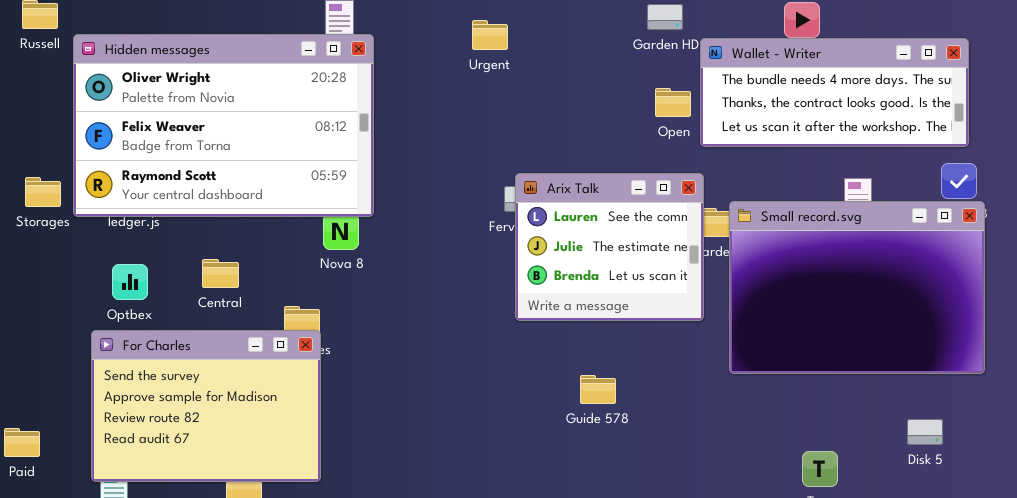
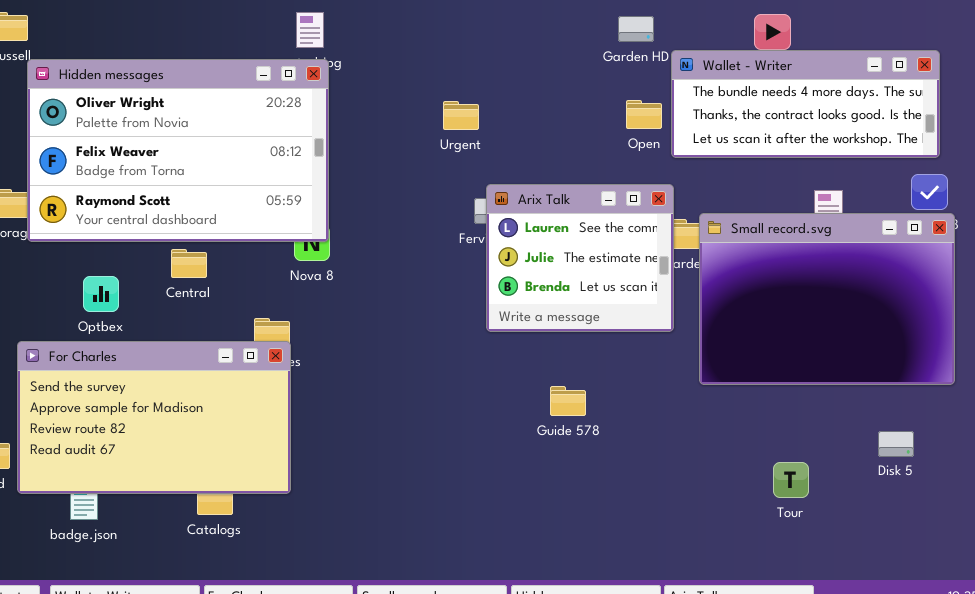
Urgent: [472,20,508,50] -> [443,101,479,130], moved
Hidden messages: [73,34,374,217] -> [27,59,329,242], moved
Central: [202,259,239,288] -> [171,249,207,278], moved
For Charles: [91,330,321,482] -> [17,341,291,494], resized

